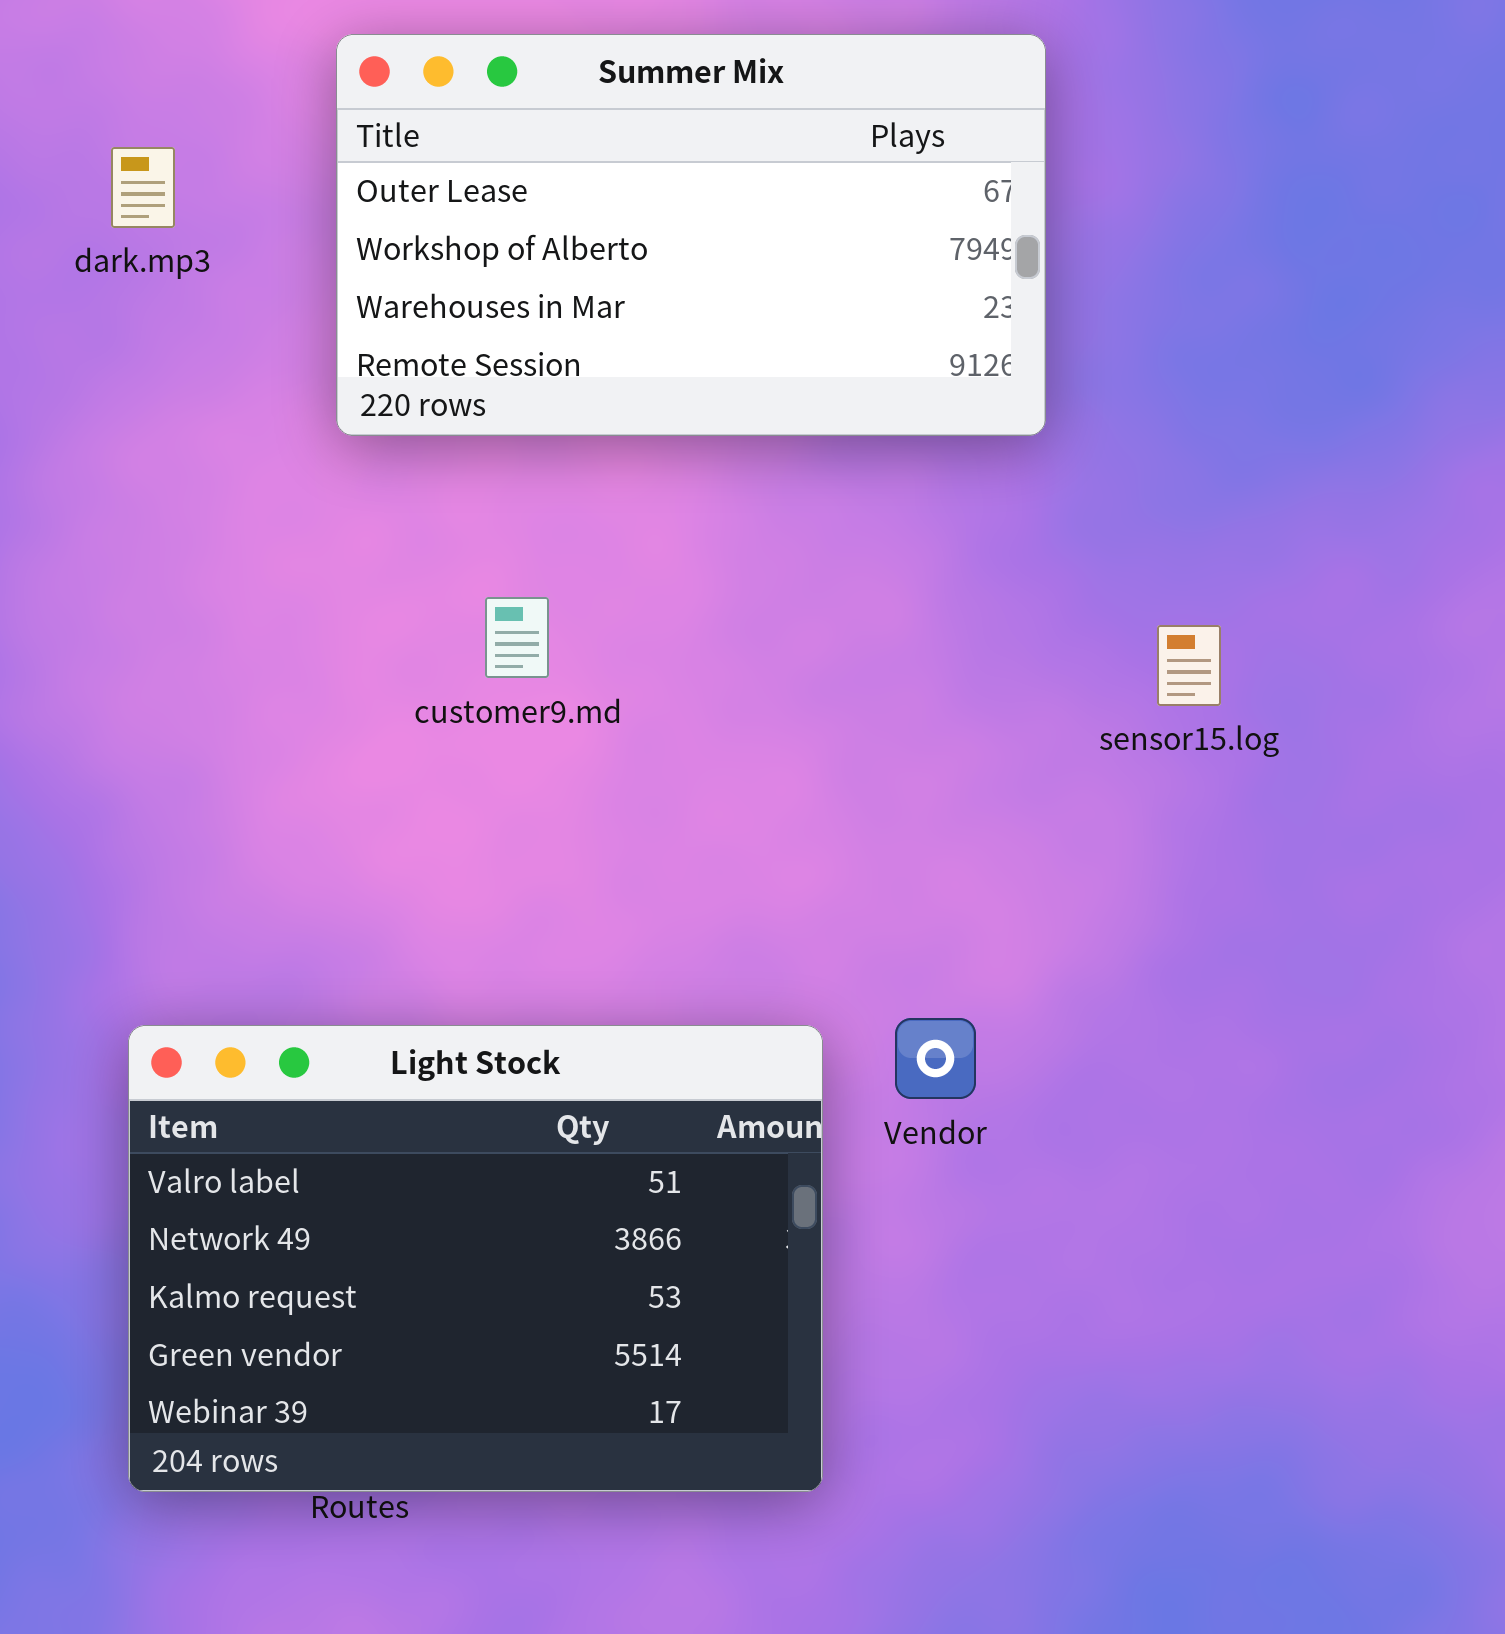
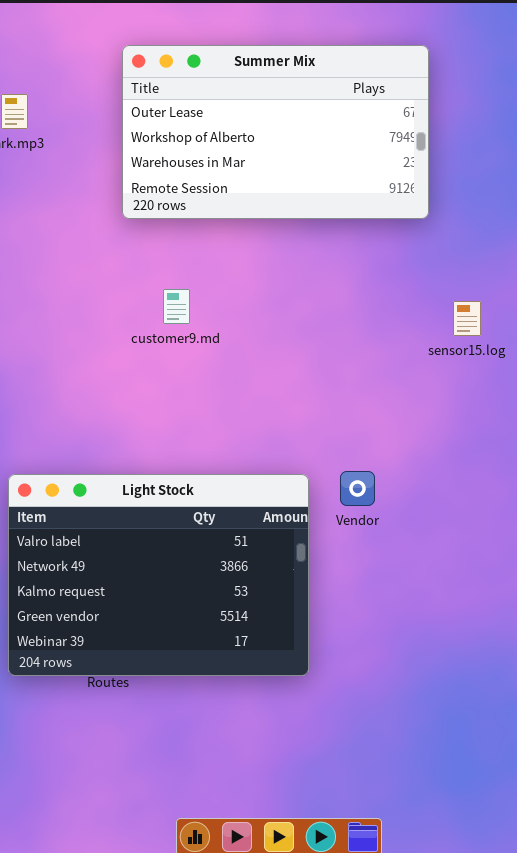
Summer Mix: [336,34,1046,436] -> [122,45,429,219], moved

